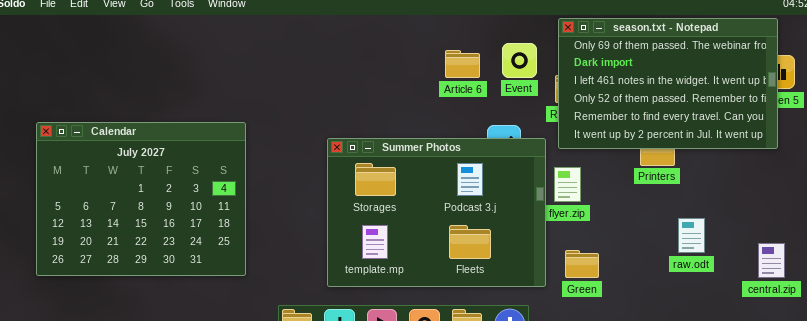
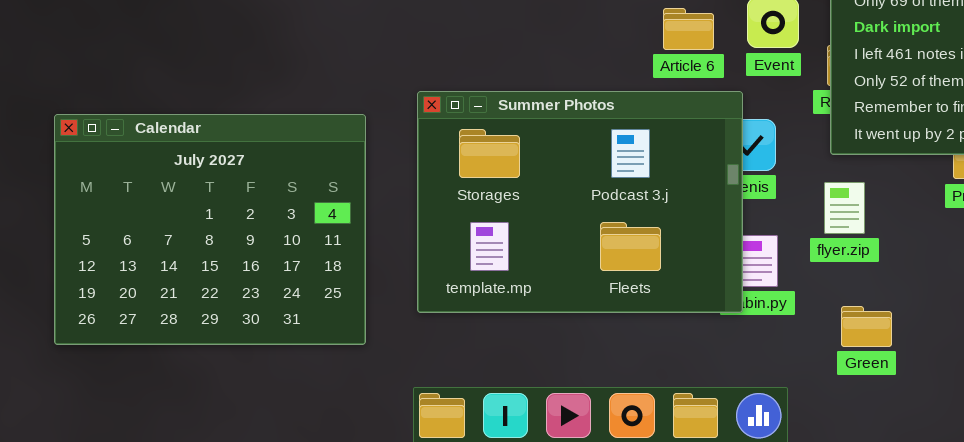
Summer Photos: [327,138,546,287] -> [417,91,743,313], moved

